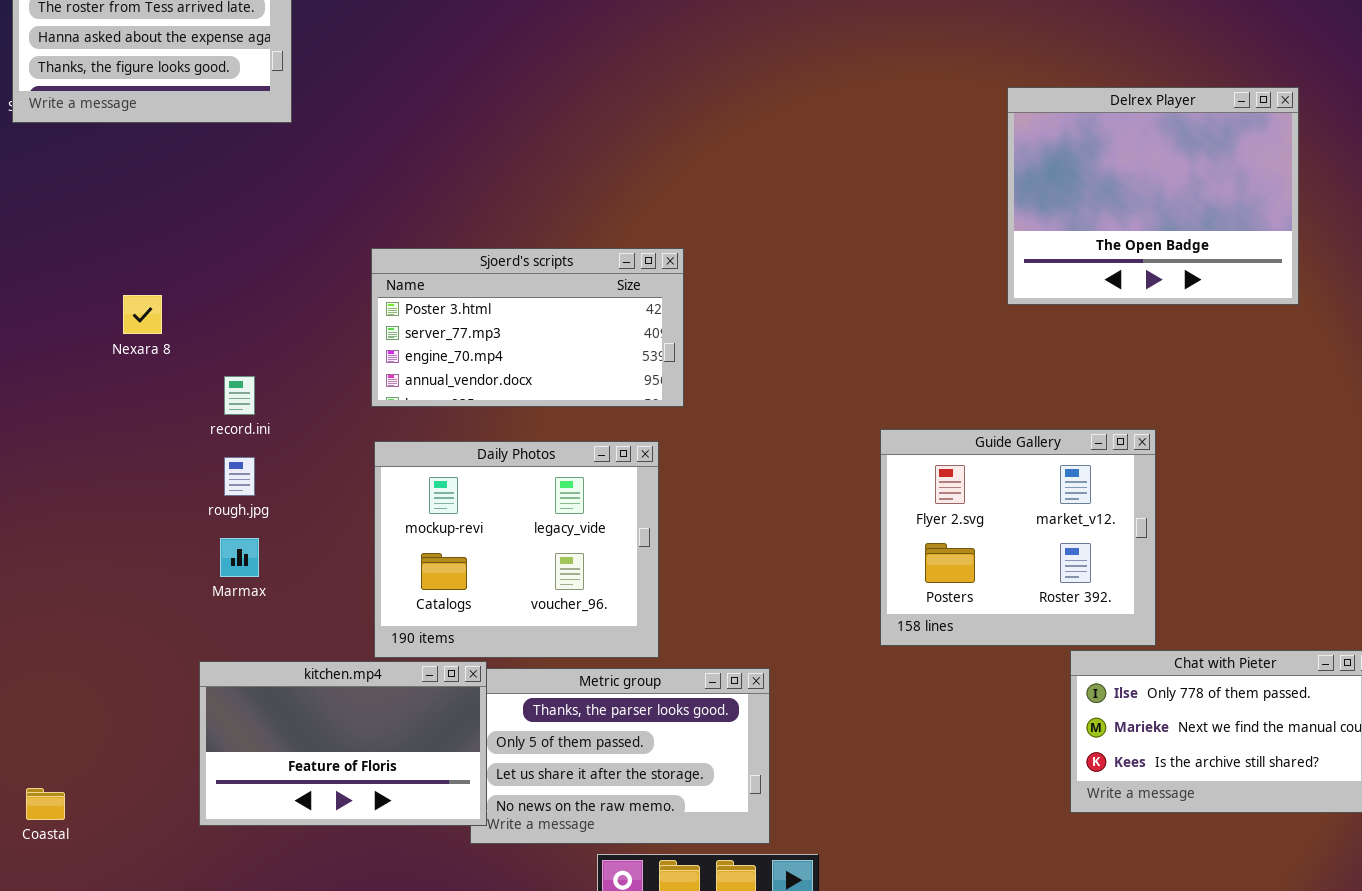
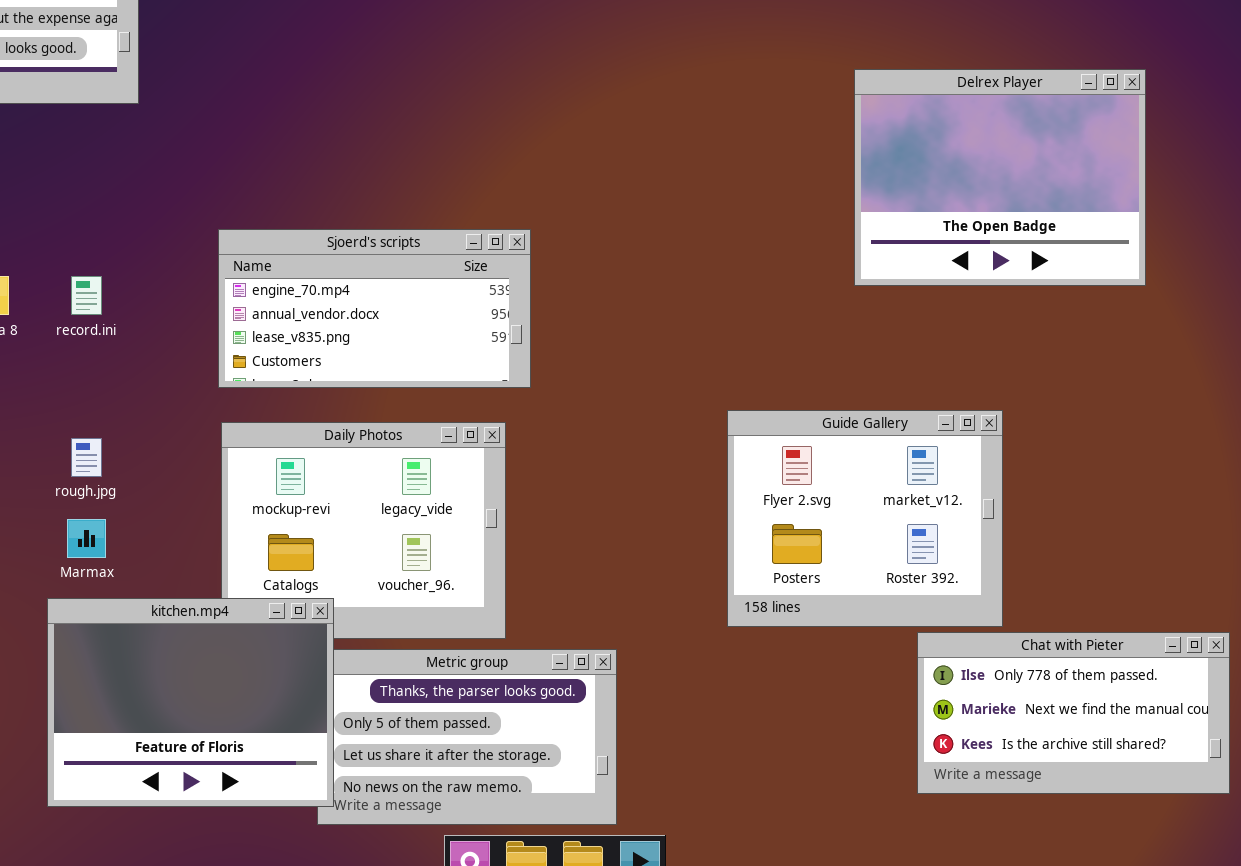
Sjoerd's scripts: [371,248,684,407] -> [218,229,531,388], scrolled down 2 rows
record.ini: [224,376,255,415] -> [71,276,102,315], moved
kitchen.mp4: [199,661,487,826] -> [47,598,334,807], resized

